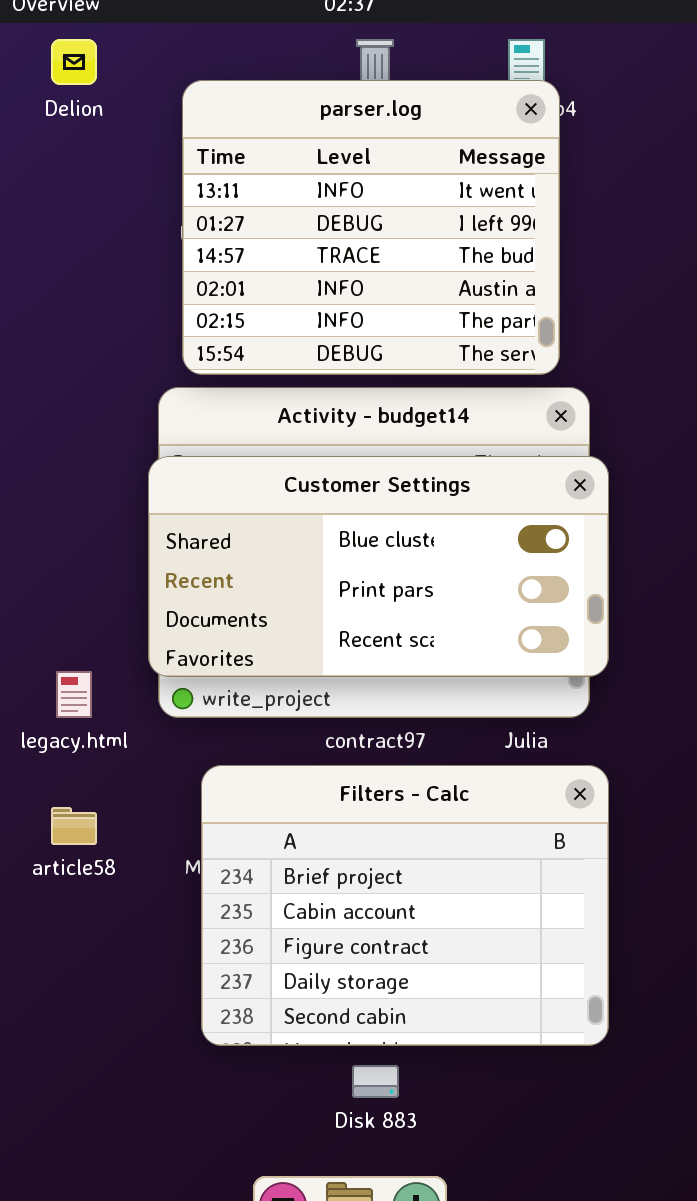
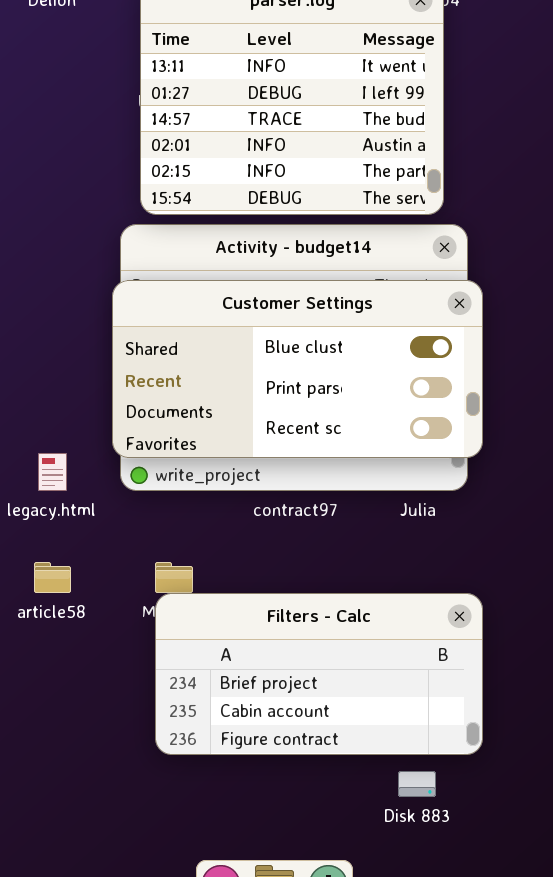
Filters - Calc: [201,765,609,1046] -> [155,593,483,755], resized
Disk 883: [352,1065,399,1098] -> [398,771,436,797], moved

